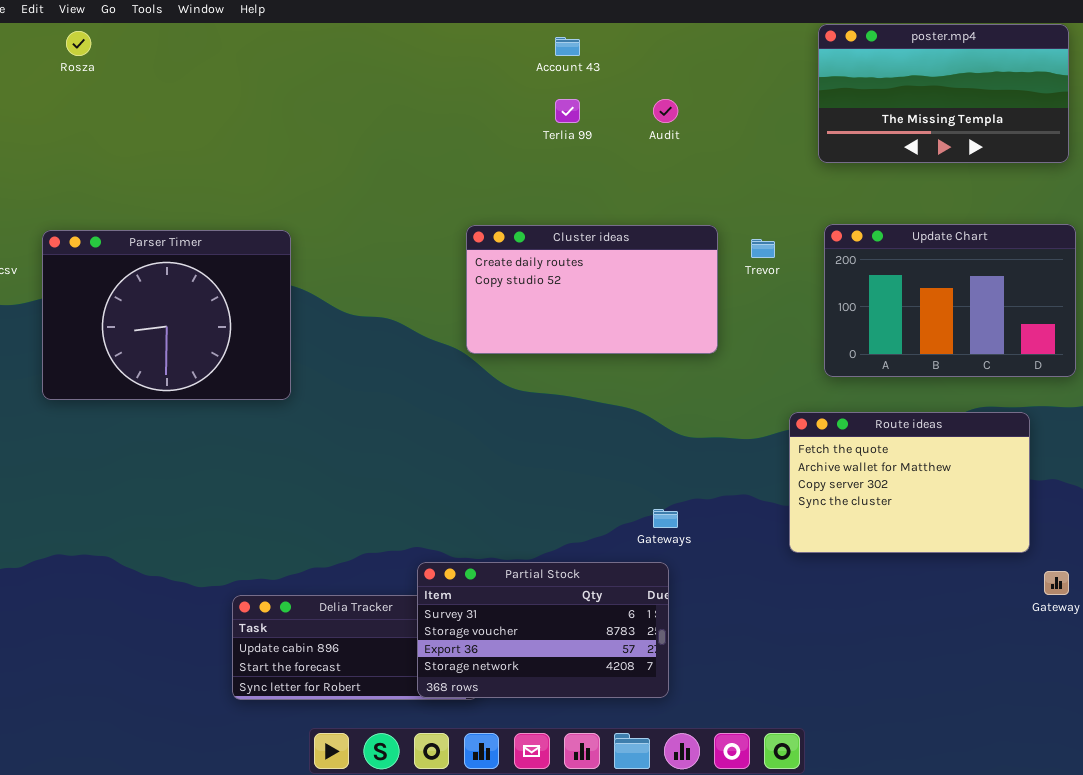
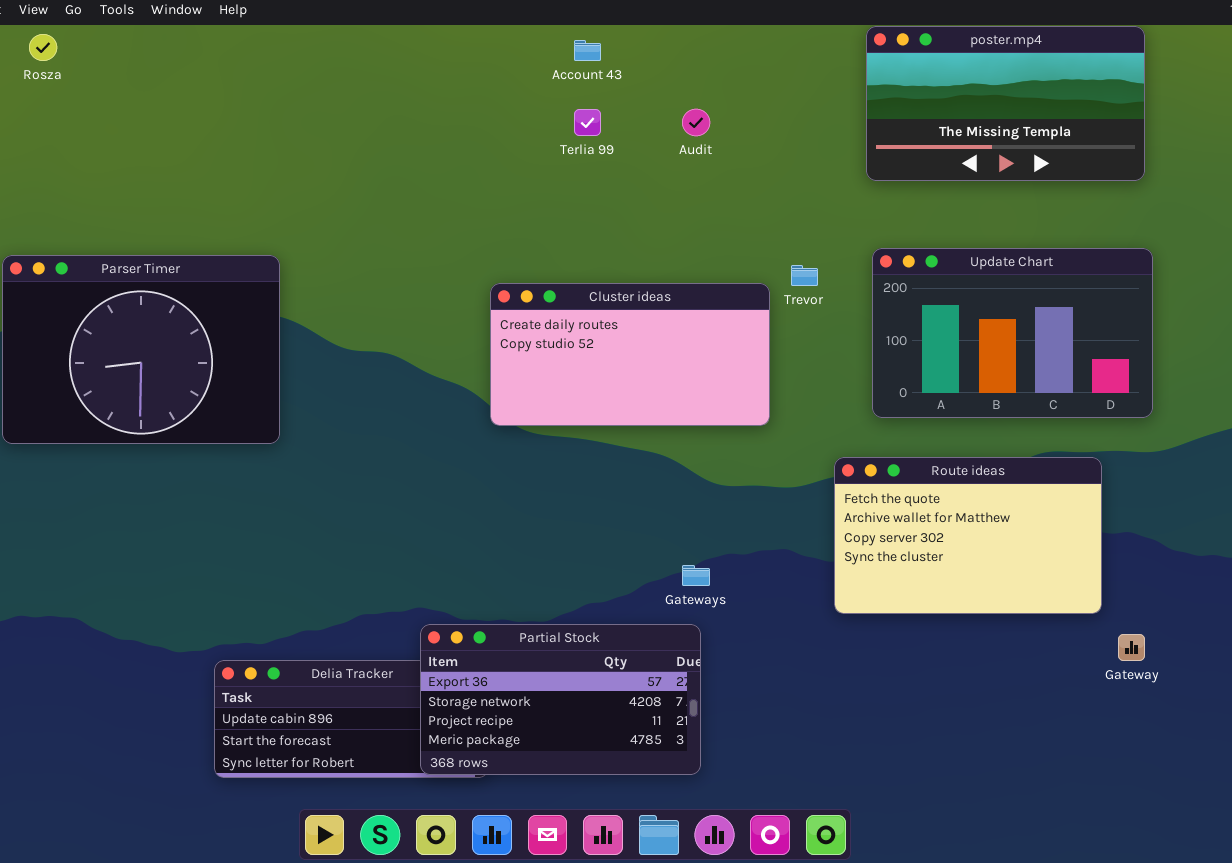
Cluster ideas: [466,225,718,354] -> [490,283,770,426], moved
Partial Stock: [417,562,669,698] -> [420,624,701,775], scrolled down 2 rows

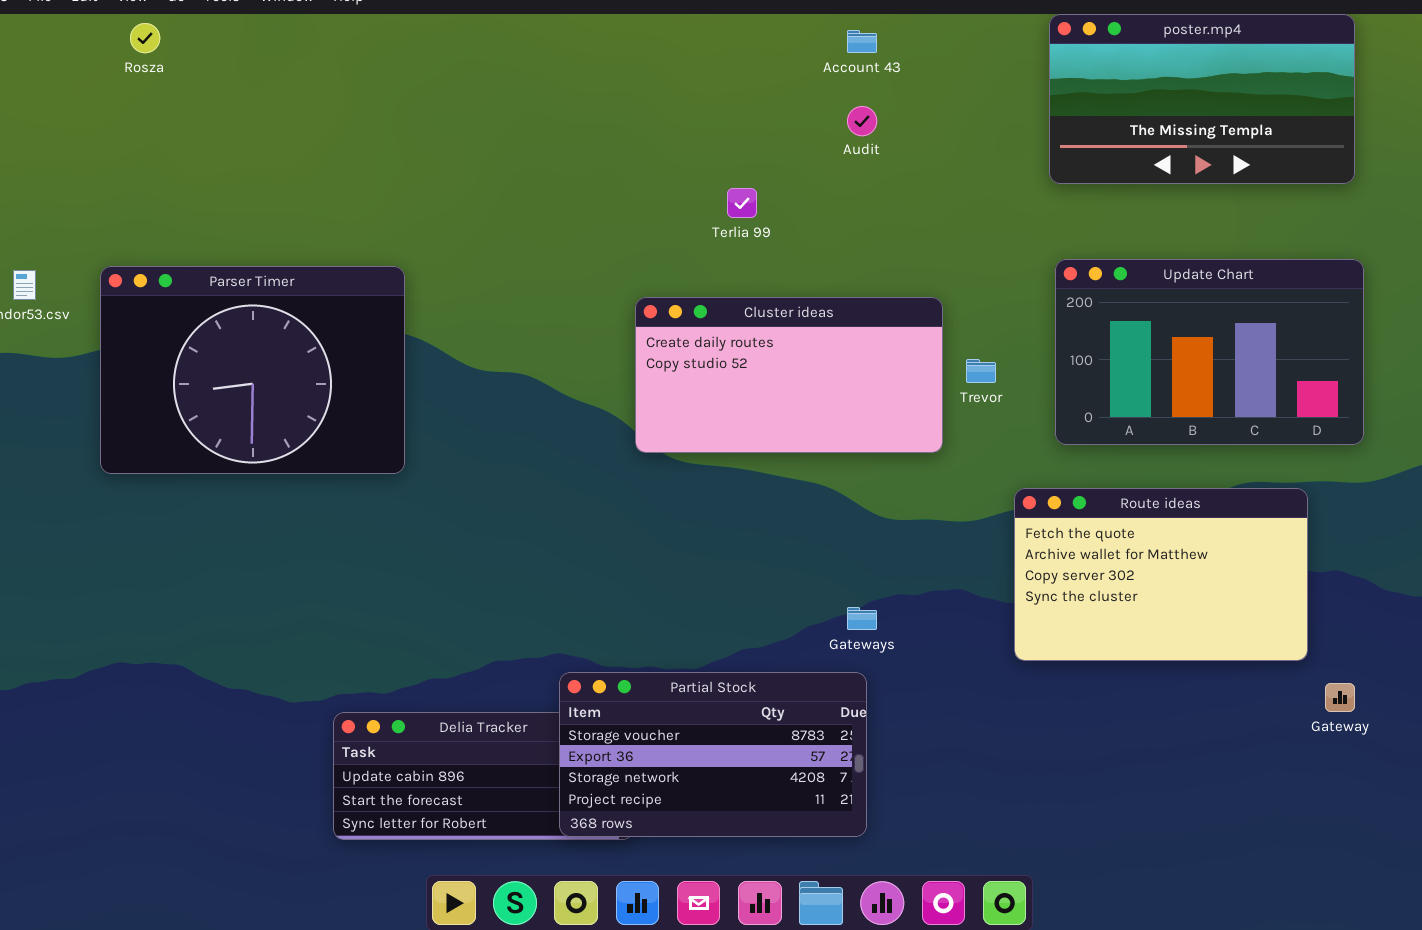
Account 43: [574,40,601,61] -> [847,30,877,53], moved
Terlia 99: [574,109,601,136] -> [727,188,757,218], moved
Trevor: [791,265,818,286] -> [966,359,996,383], moved
Partial Stock: [420,624,701,775] -> [559,672,867,837], scrolled up 1 row

